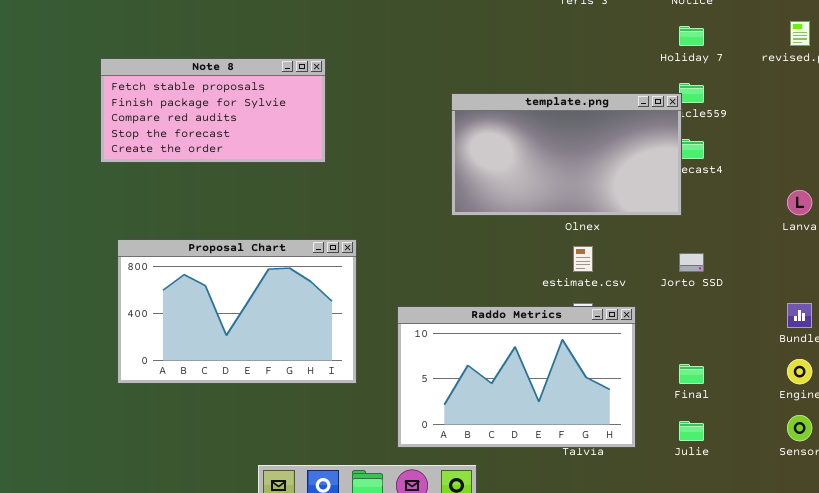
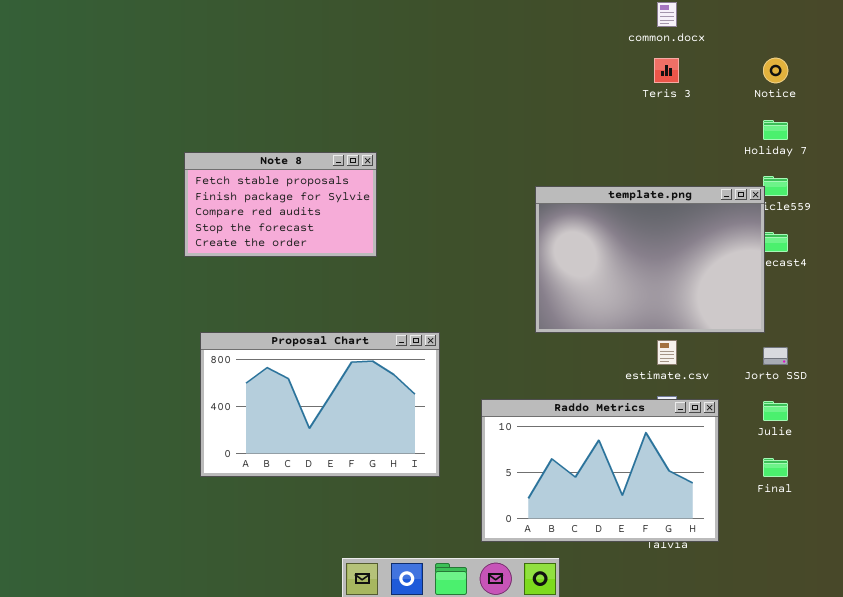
Note 8: [100,58,326,163] -> [184,152,377,257], resized
template.png: [451,93,682,216] -> [535,186,765,333], resized
Julie: [679,421,704,441] -> [763,401,788,421], moved

